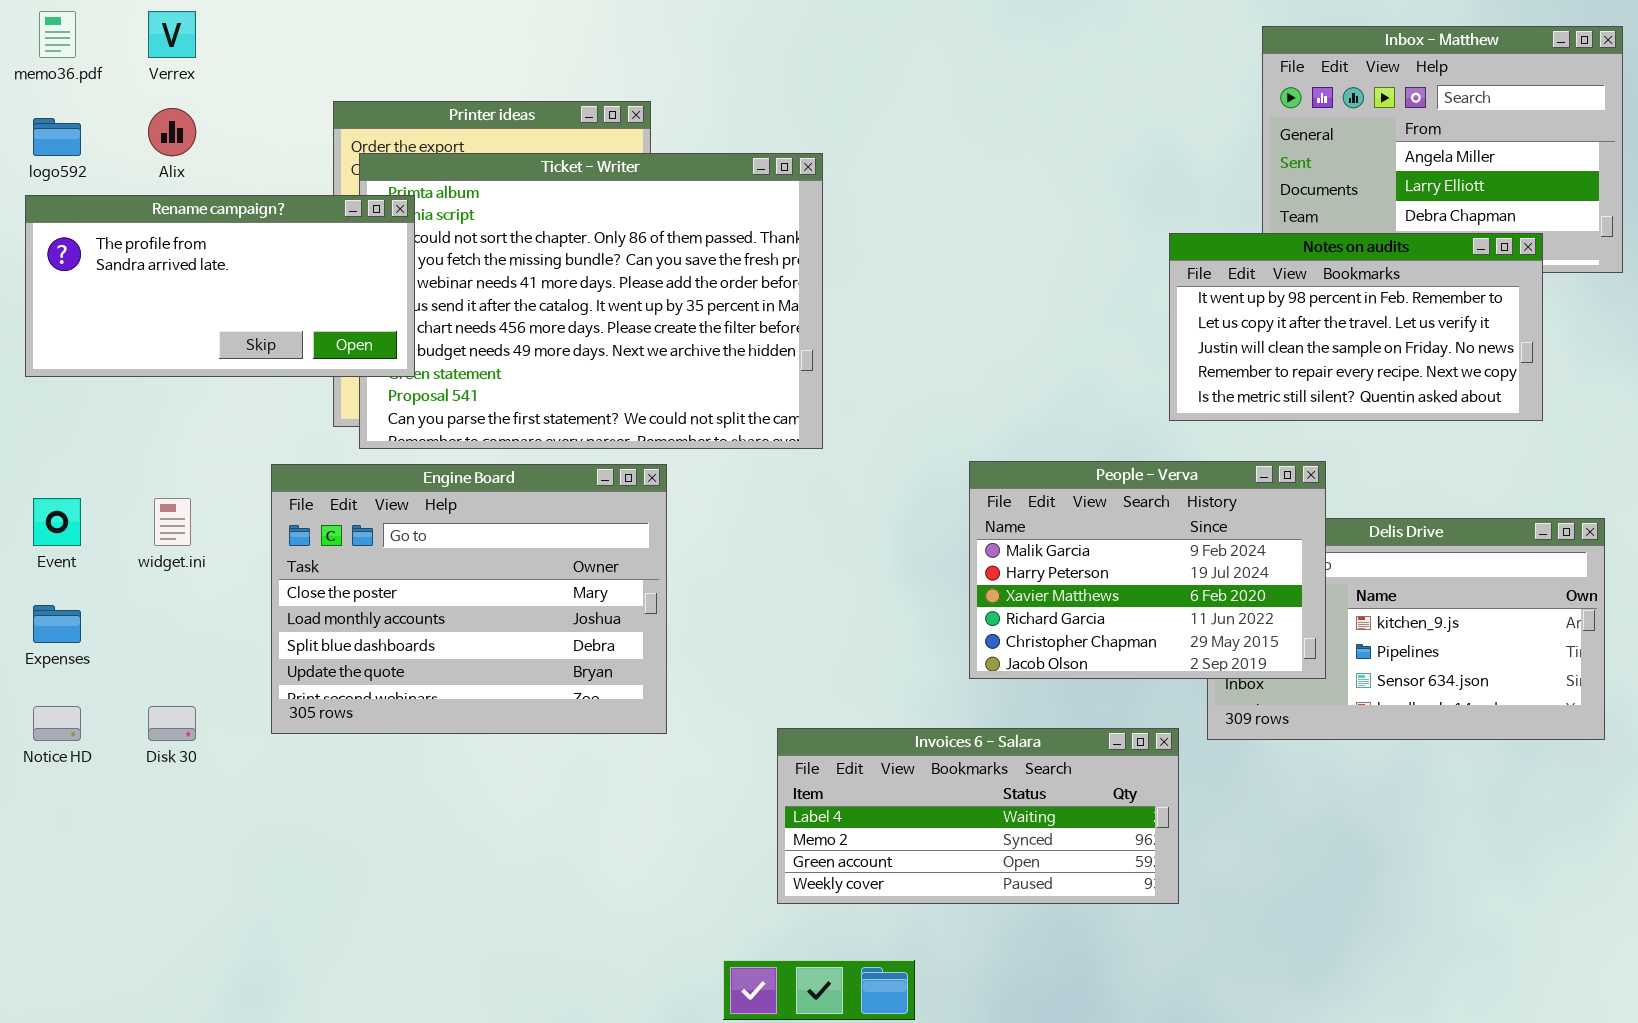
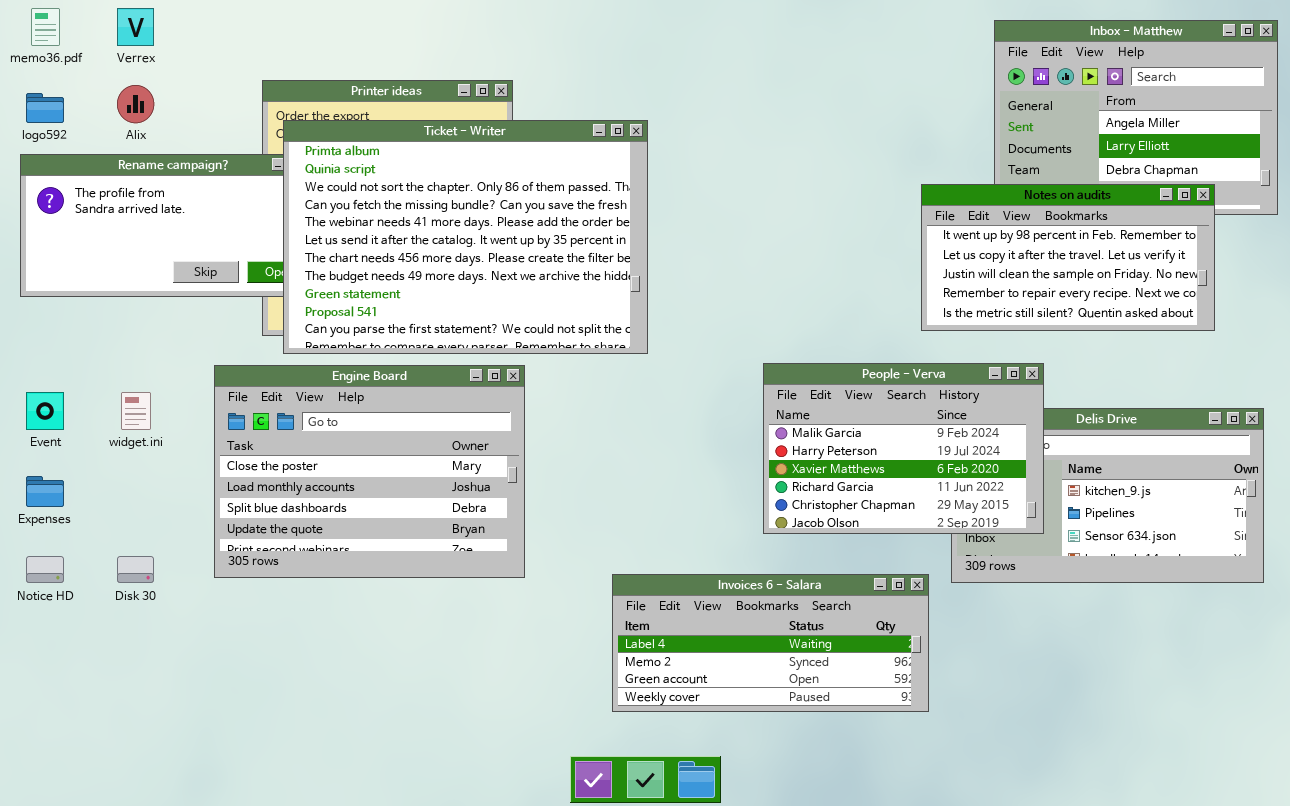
Ticket - Writer: [359,153,823,449] -> [283,120,648,354], raised

